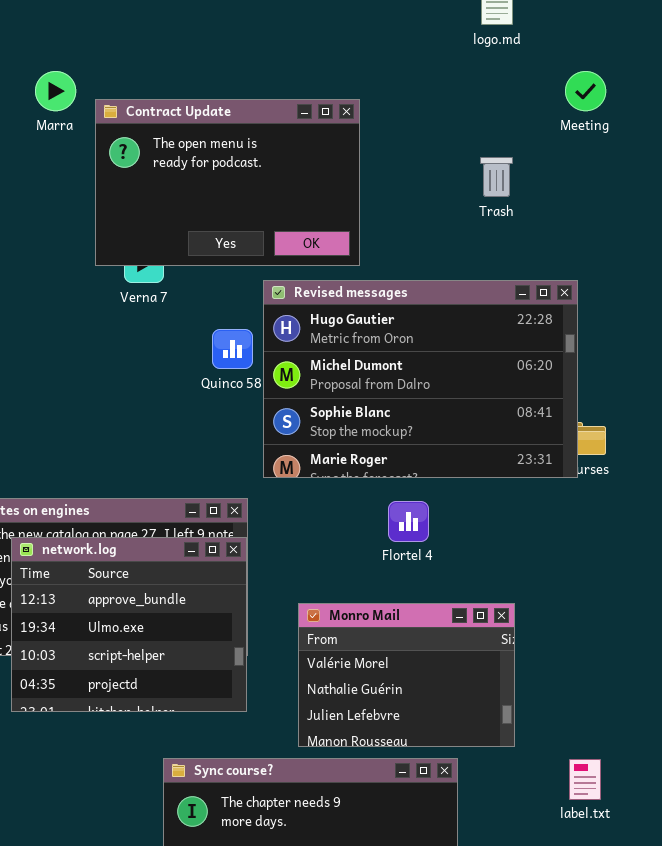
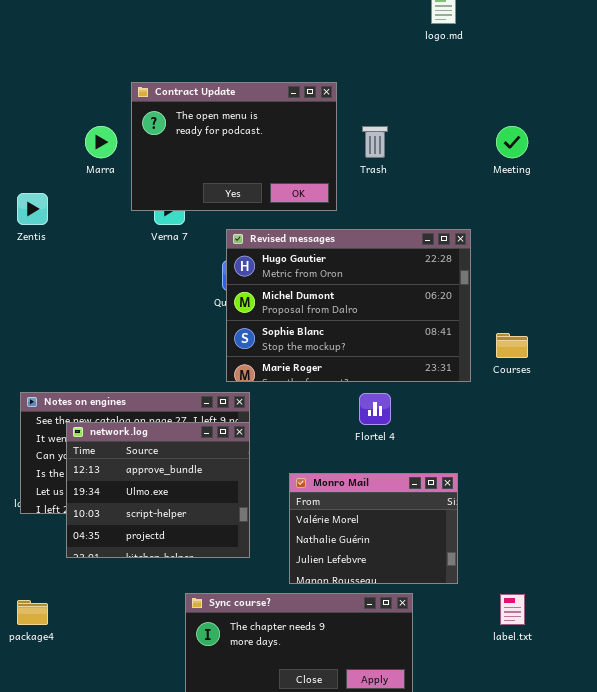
Marra: [35,71,76,111] -> [85,126,117,158], moved
Meeting: [565,71,606,111] -> [496,126,528,158], moved
Trash: [480,157,513,197] -> [362,126,388,158], moved
Revised messages: [263,280,578,478] -> [226,229,471,382], moved

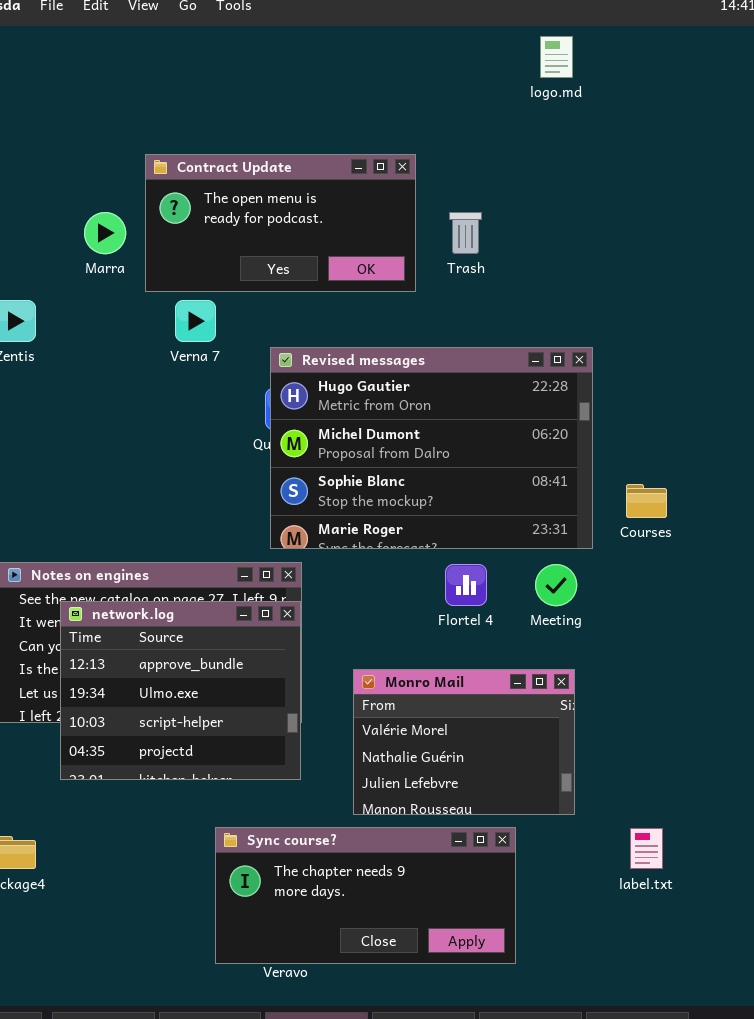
Contract Update: [131,82,337,211] -> [145,154,416,292], resized
Meeting: [496,126,528,158] -> [535,564,577,606], moved

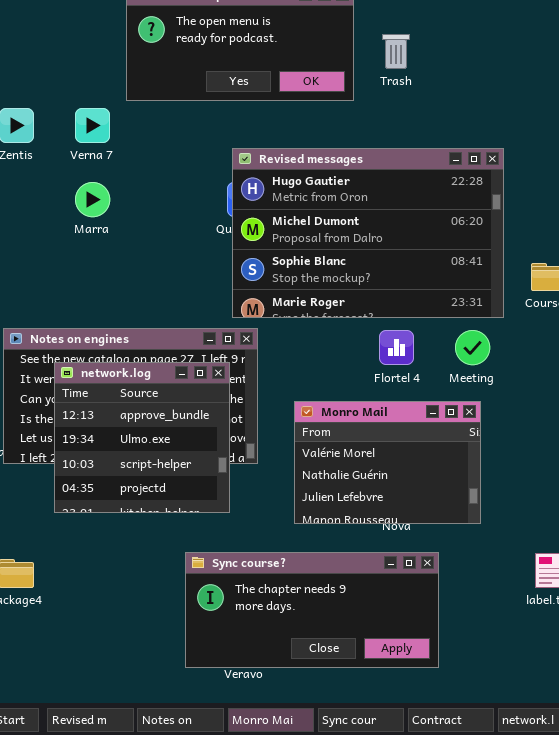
Marra: [84,212,126,254] -> [75,182,110,217], moved
Verna 7: [175,300,216,342] -> [75,108,110,143], moved
network.log: [60,601,301,780] -> [54,362,230,513], resized
Monro Mail: [353,669,575,815] -> [294,401,481,524], moved

